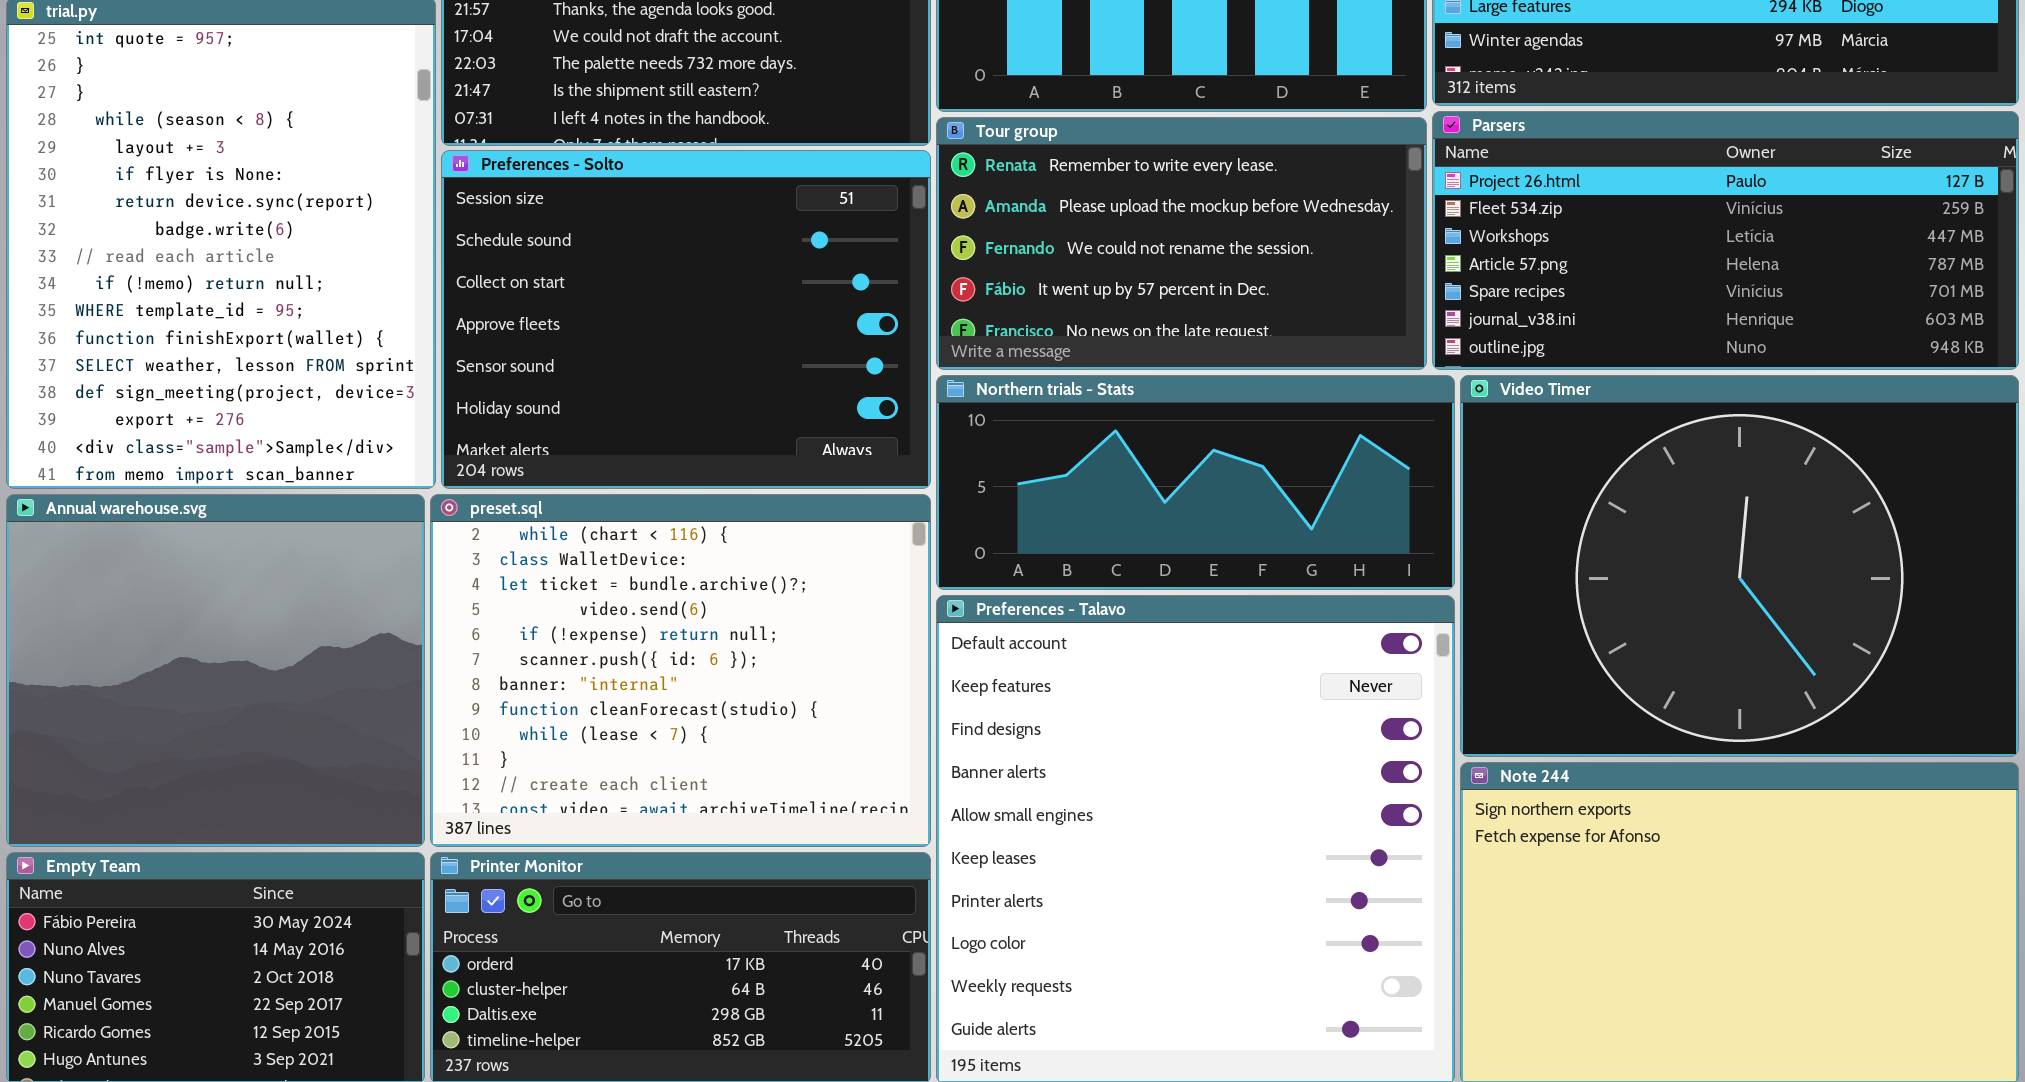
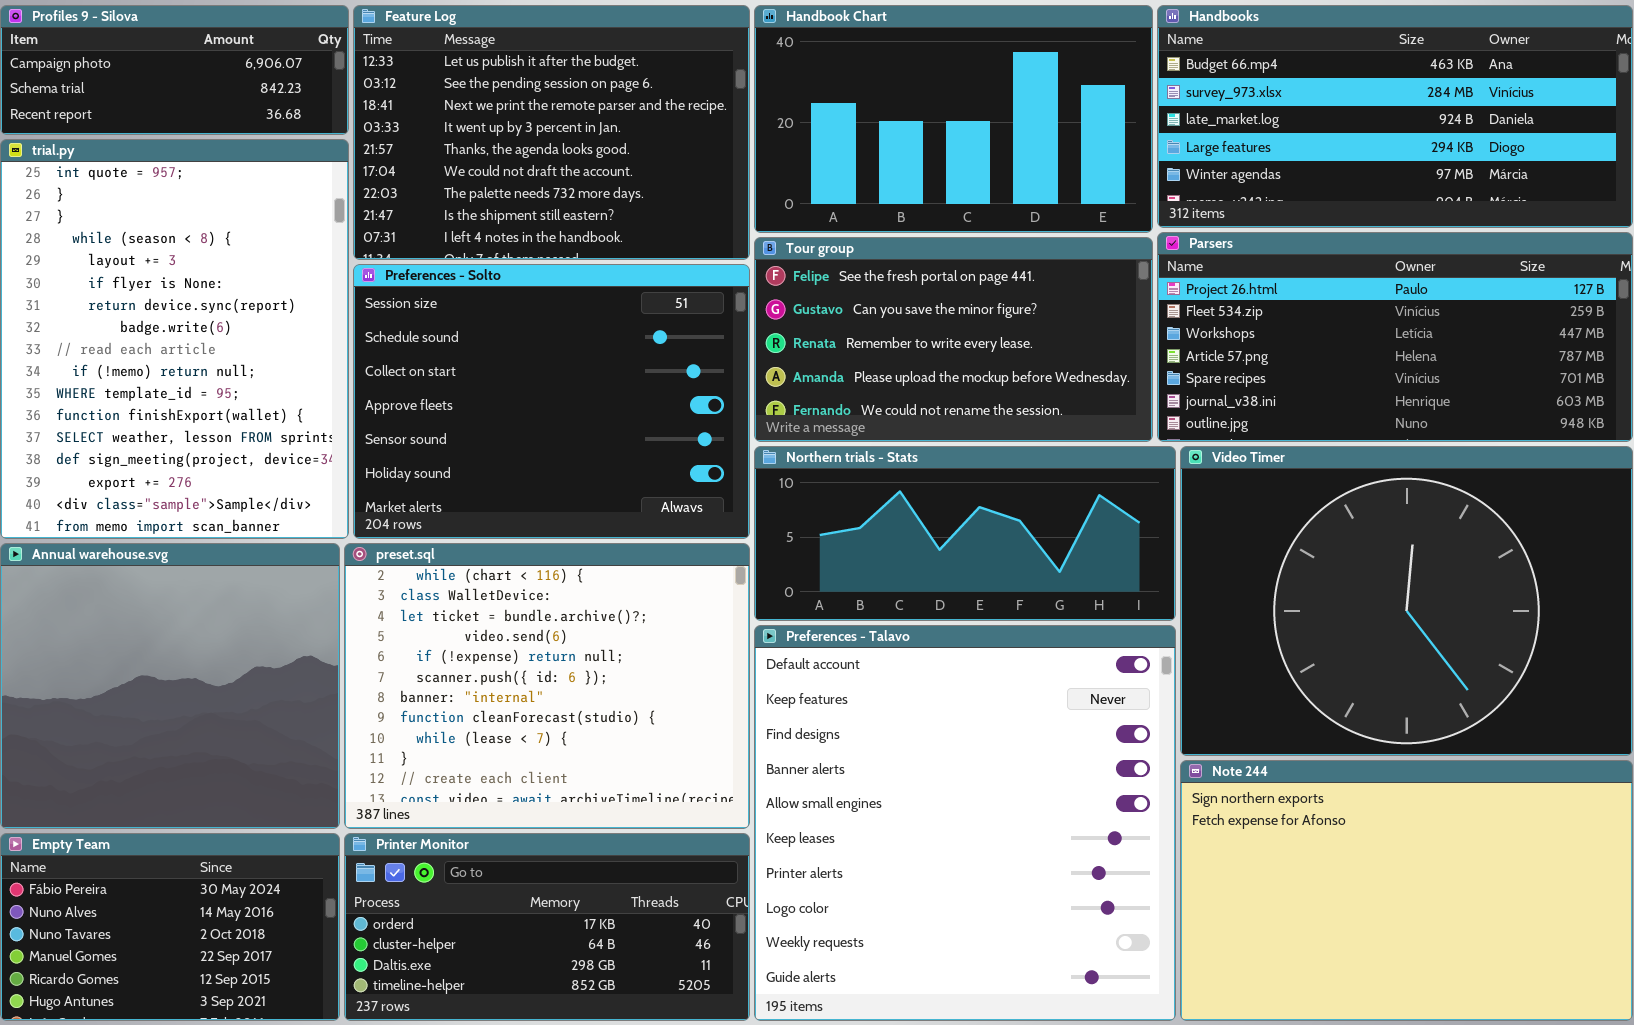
Tour group: [936,117,1427,370] -> [754,237,1153,442], scrolled up 2 rows

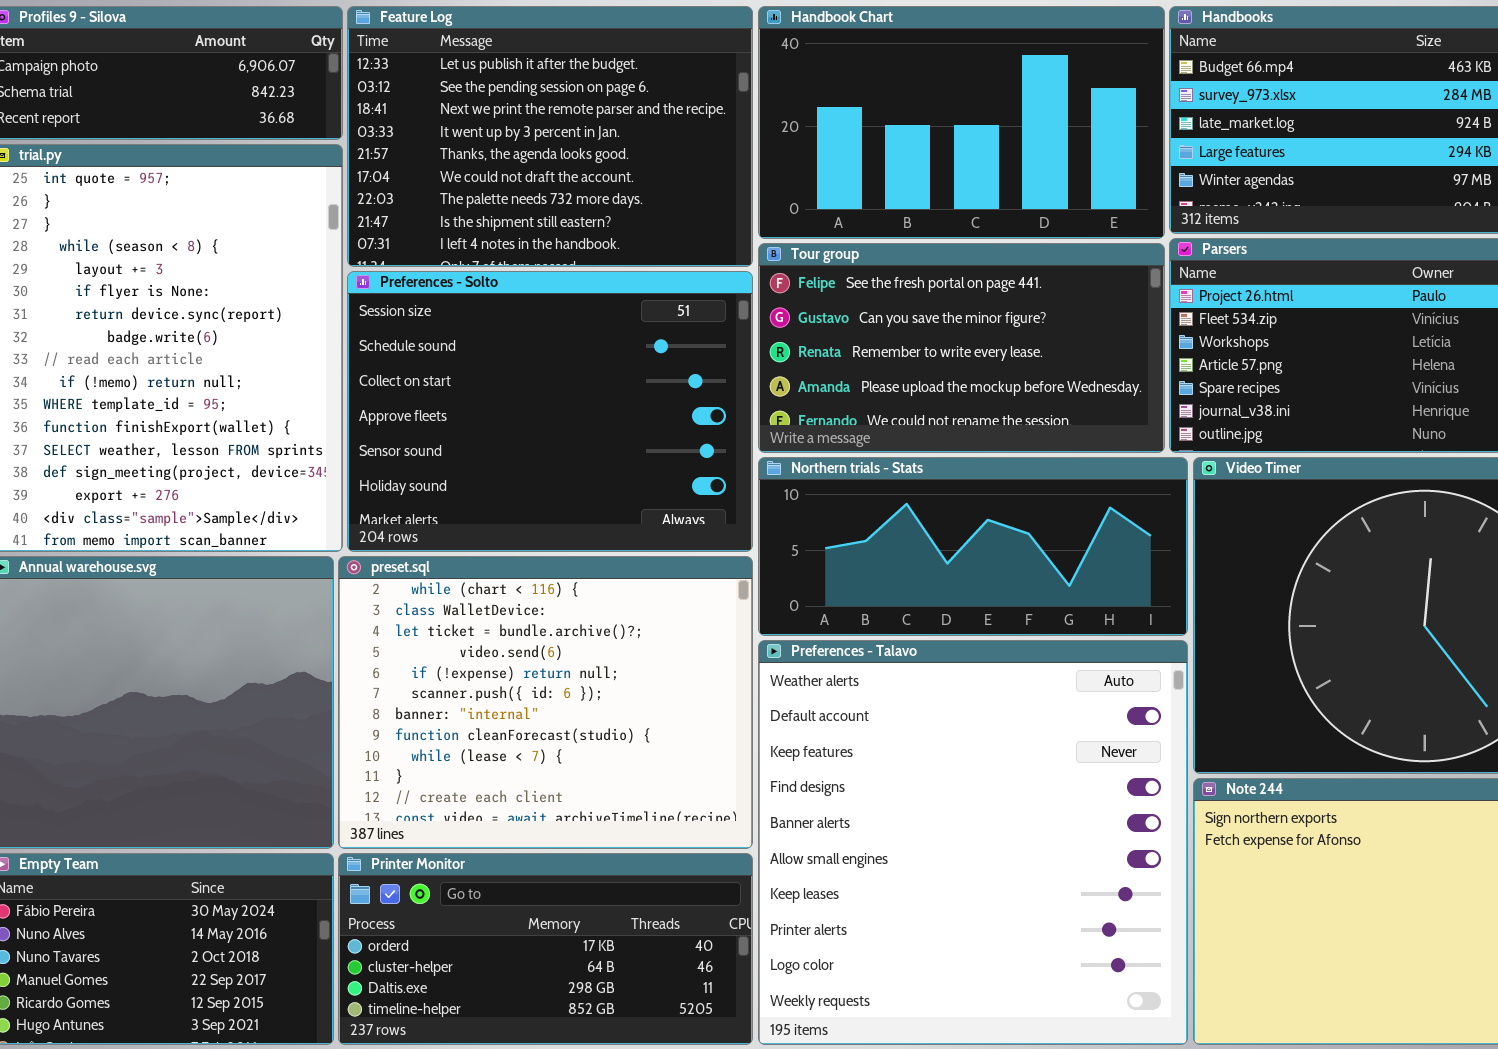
Preferences - Talavo: [754,625,1176,1021] -> [758,640,1188,1045], scrolled up 1 row

